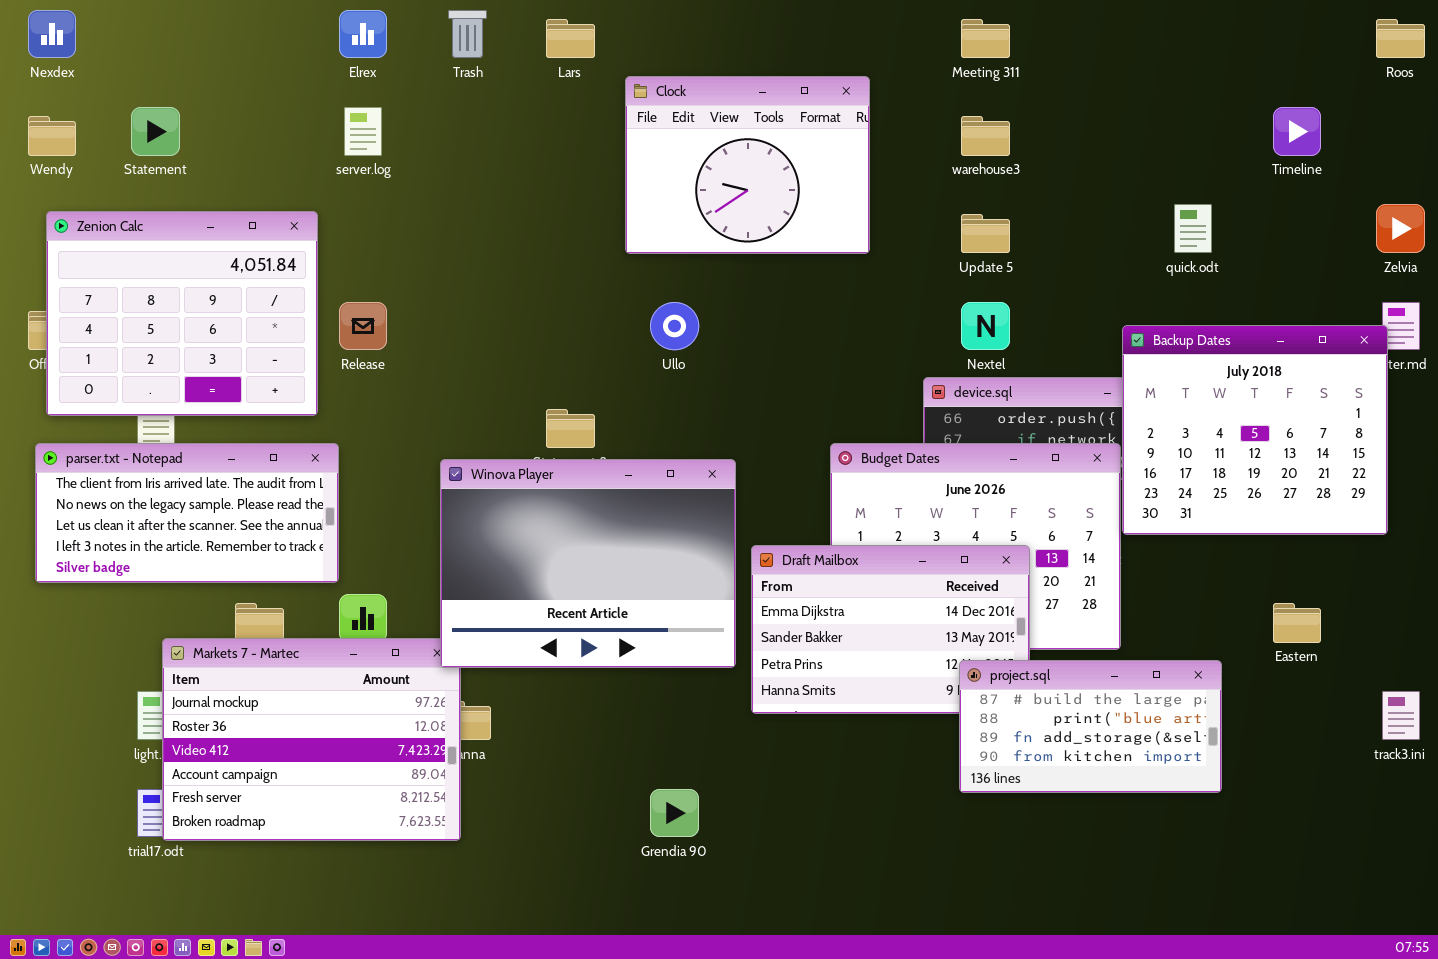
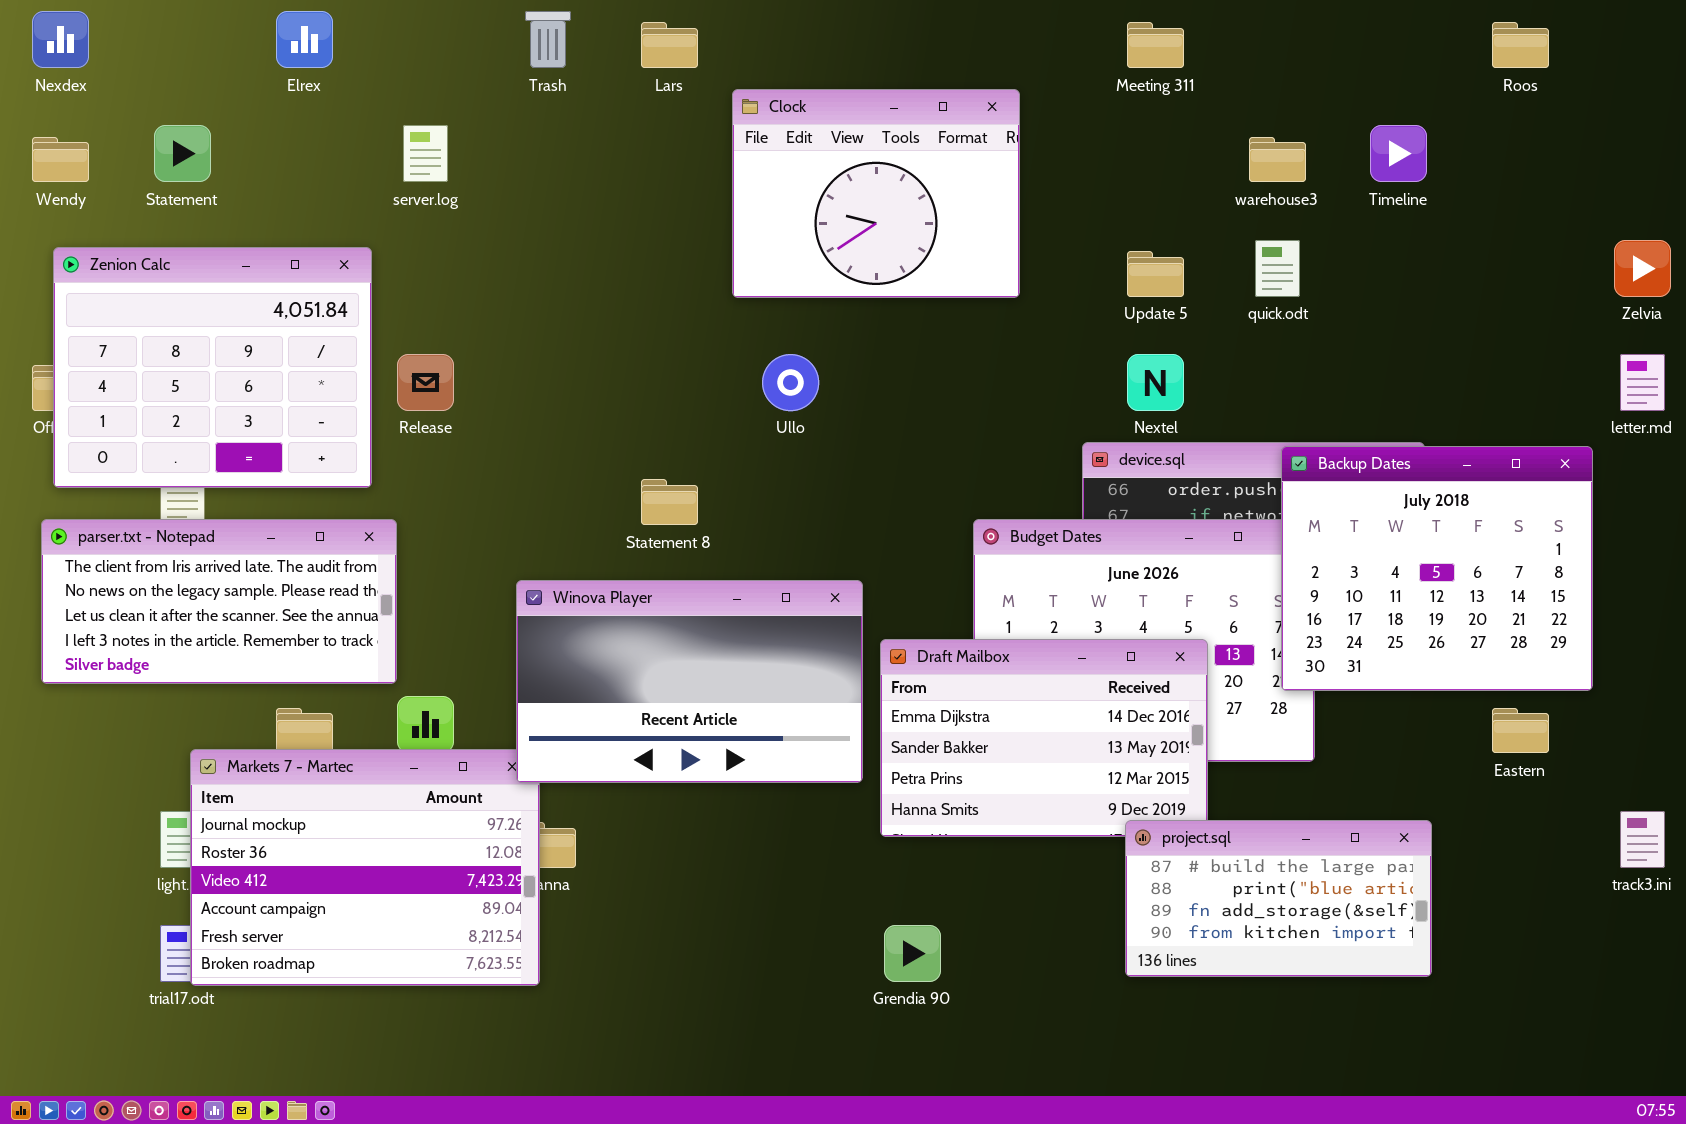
Elrex: [339,10,387,58] -> [276,11,333,68], moved
Roos: [1376,19,1425,58] -> [1492,22,1549,68], moved
Timeline: [1273,107,1321,156] -> [1370,125,1427,182], moved
warehouse3: [961,116,1010,156] -> [1249,137,1306,182], moved
quick.odt: [1174,204,1212,253] -> [1255,240,1300,297], moved
Backup Dates: [1122,325,1388,535] -> [1281,446,1593,691], moved
Winova Player: [440,459,736,668] -> [516,580,863,783], resized
project.sql: [959,660,1222,793] -> [1125,820,1432,977], moved
Grendia 90: [650,789,699,837] -> [884,925,941,982], moved

